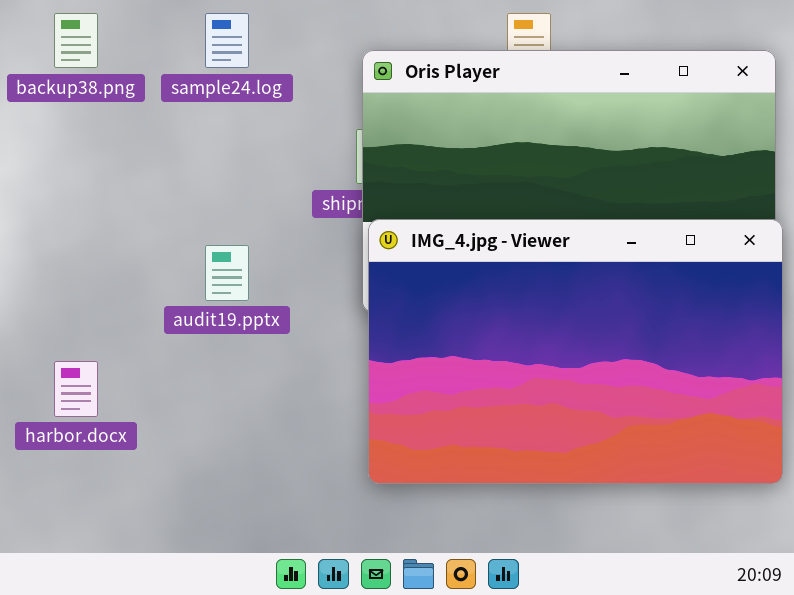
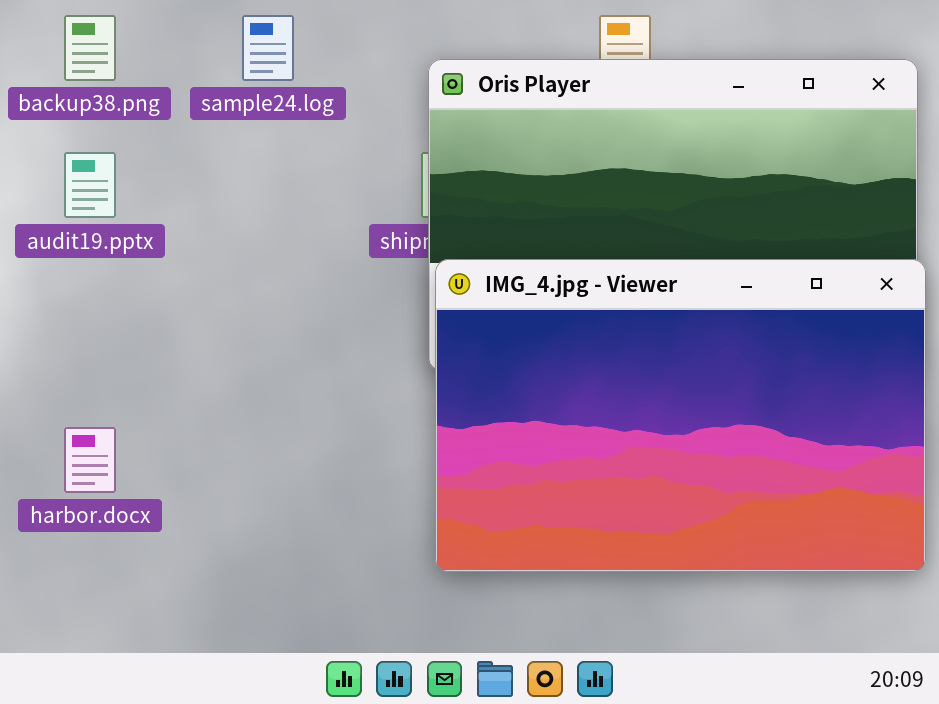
audit19.pptx: [205,245,249,301] -> [64,152,116,218], moved

